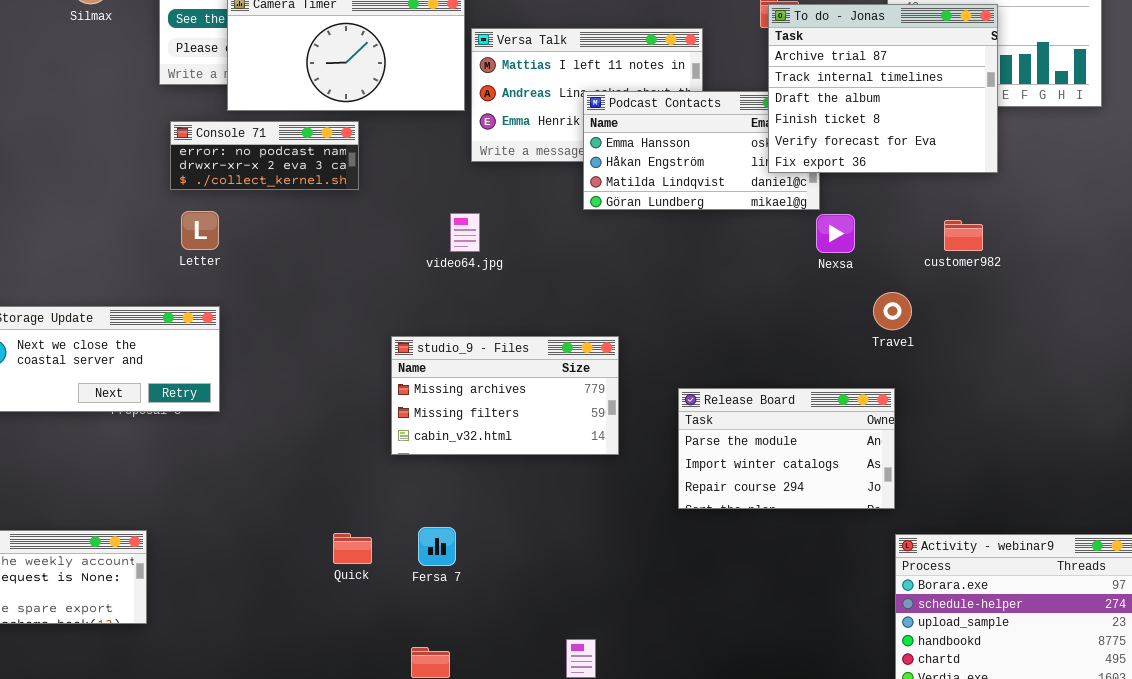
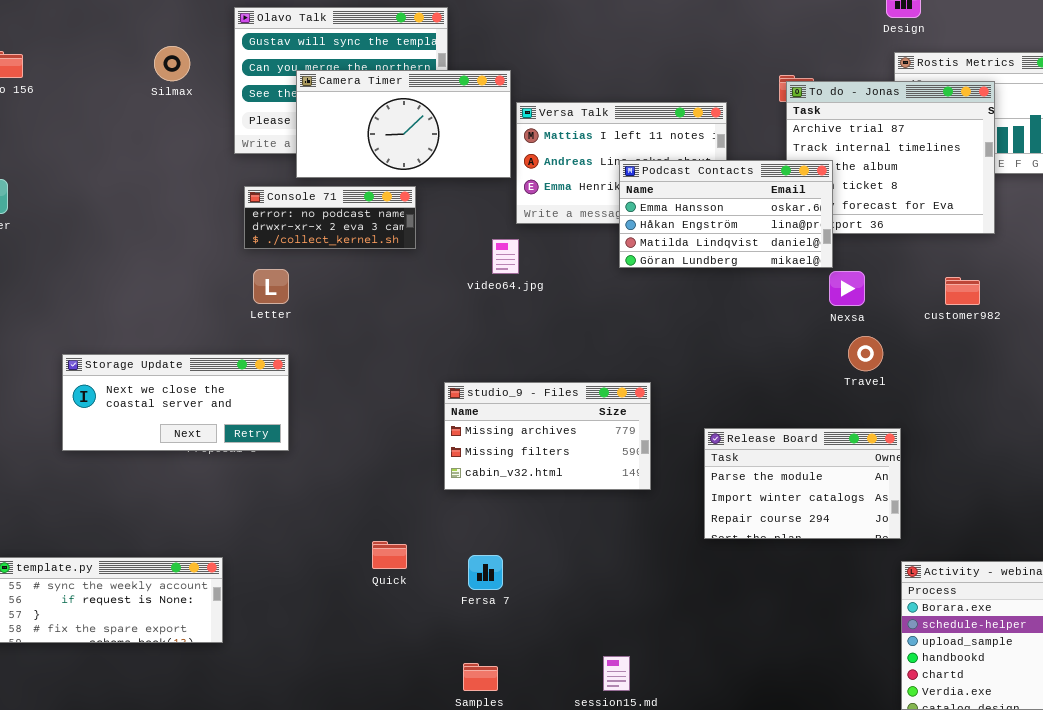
Podcast Contacts: [583,91,820,210] -> [619,160,833,268], raised
video64.jpg: [450,213,480,252] -> [492,239,519,274], moved
Travel: [873,292,912,330] -> [848,336,883,371], moved
Quick: [333,533,372,564] -> [372,541,407,569], moved

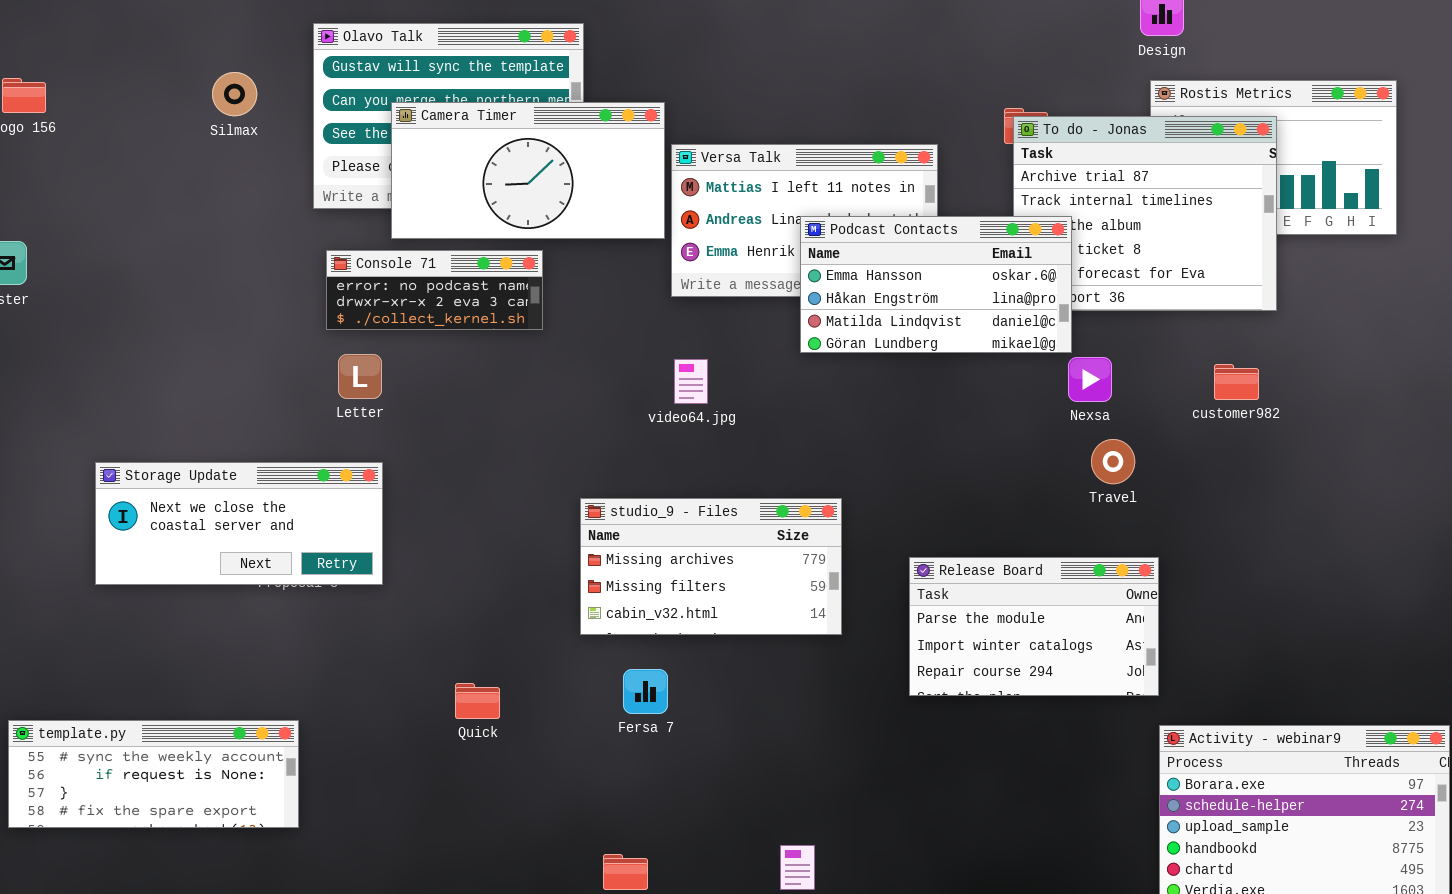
video64.jpg: [492,239,519,274] -> [674,359,708,404], moved
Quick: [372,541,407,569] -> [455,683,500,719], moved
Fersa 7: [468,555,503,590] -> [623,669,668,714], moved

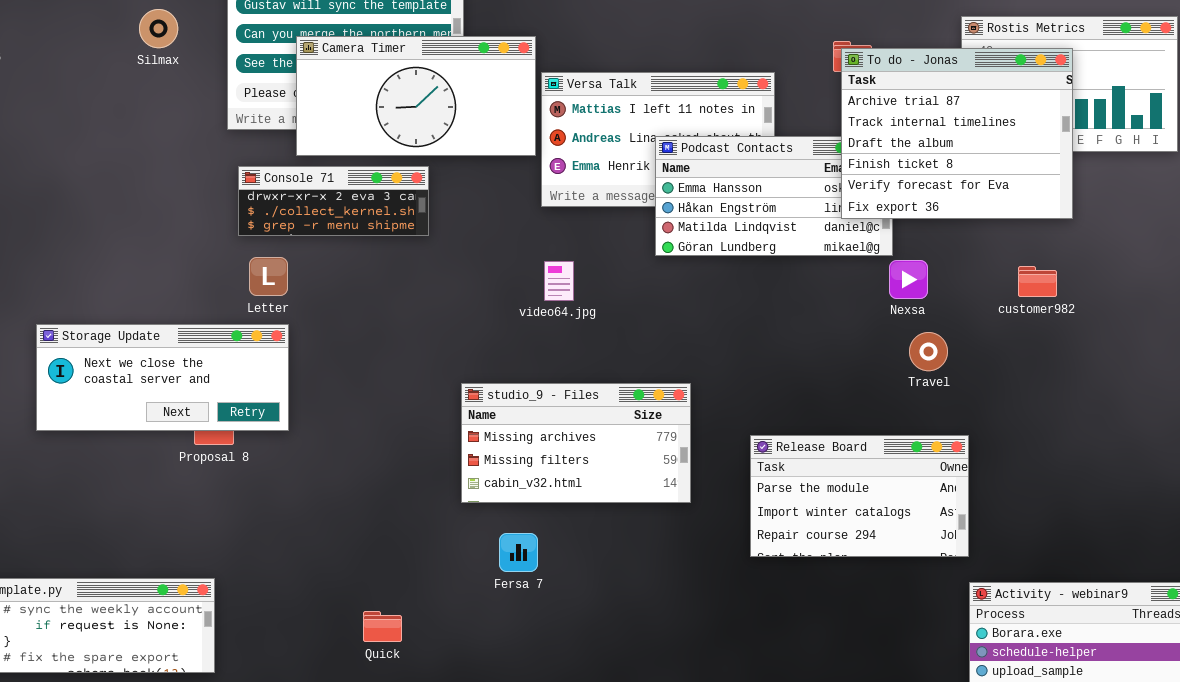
To do - Jonas: [1013,116,1277,311] -> [841,48,1073,219], raised
Console 71: [326,250,543,330] -> [238,166,429,236], scrolled down 1 row
Storage Update: [95,462,383,585] -> [36,324,289,431], moved
Quick: [455,683,500,719] -> [363,611,402,642], moved

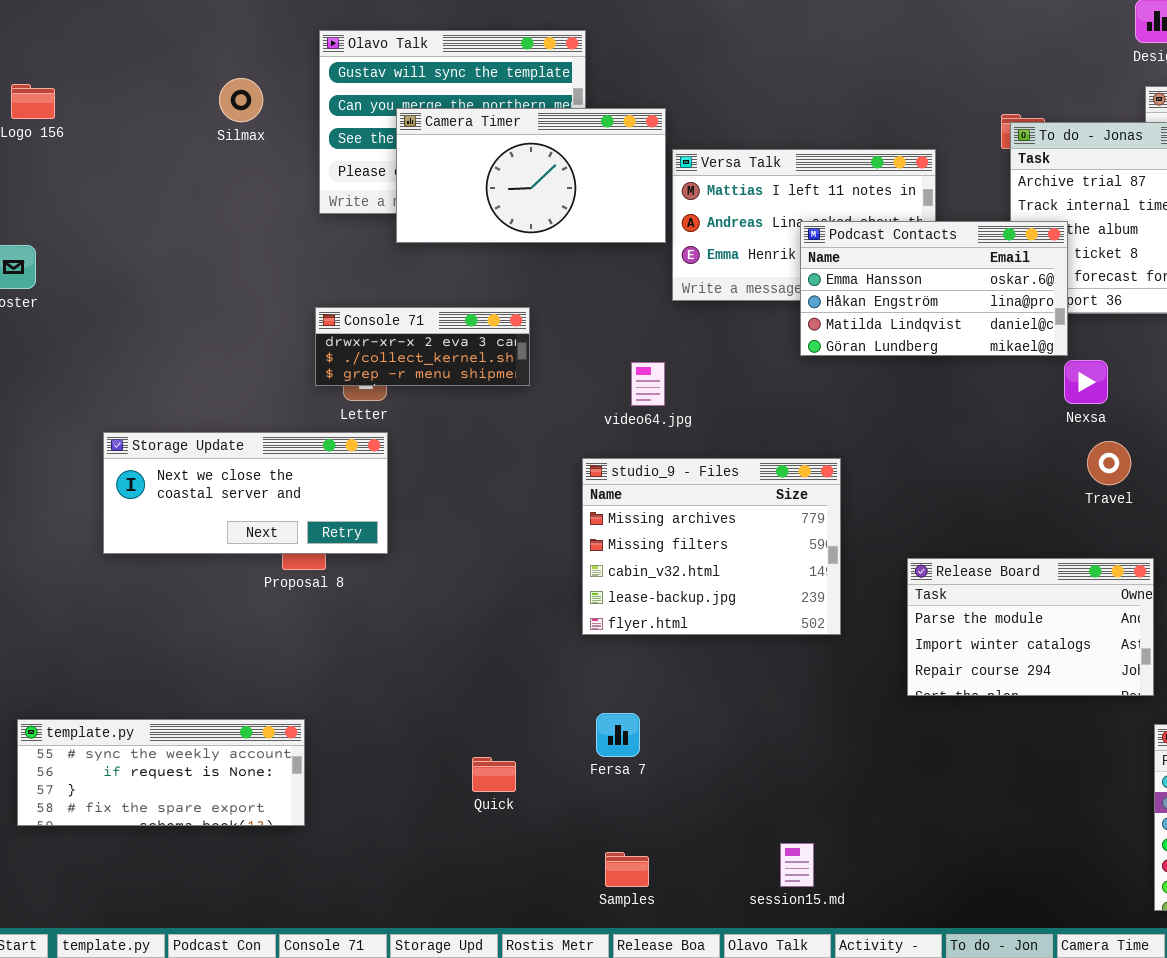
Podcast Contacts: [655,136,893,256] -> [800,221,1068,356], raised
Console 71: [238,166,429,236] -> [315,307,530,386], moved
video64.jpg: [544,261,574,301] -> [631,362,665,406], moved
studio_9 - Files: [461,383,691,503] -> [582,458,841,635], resized
Fersa 7: [499,533,538,572] -> [596,713,640,757], moved

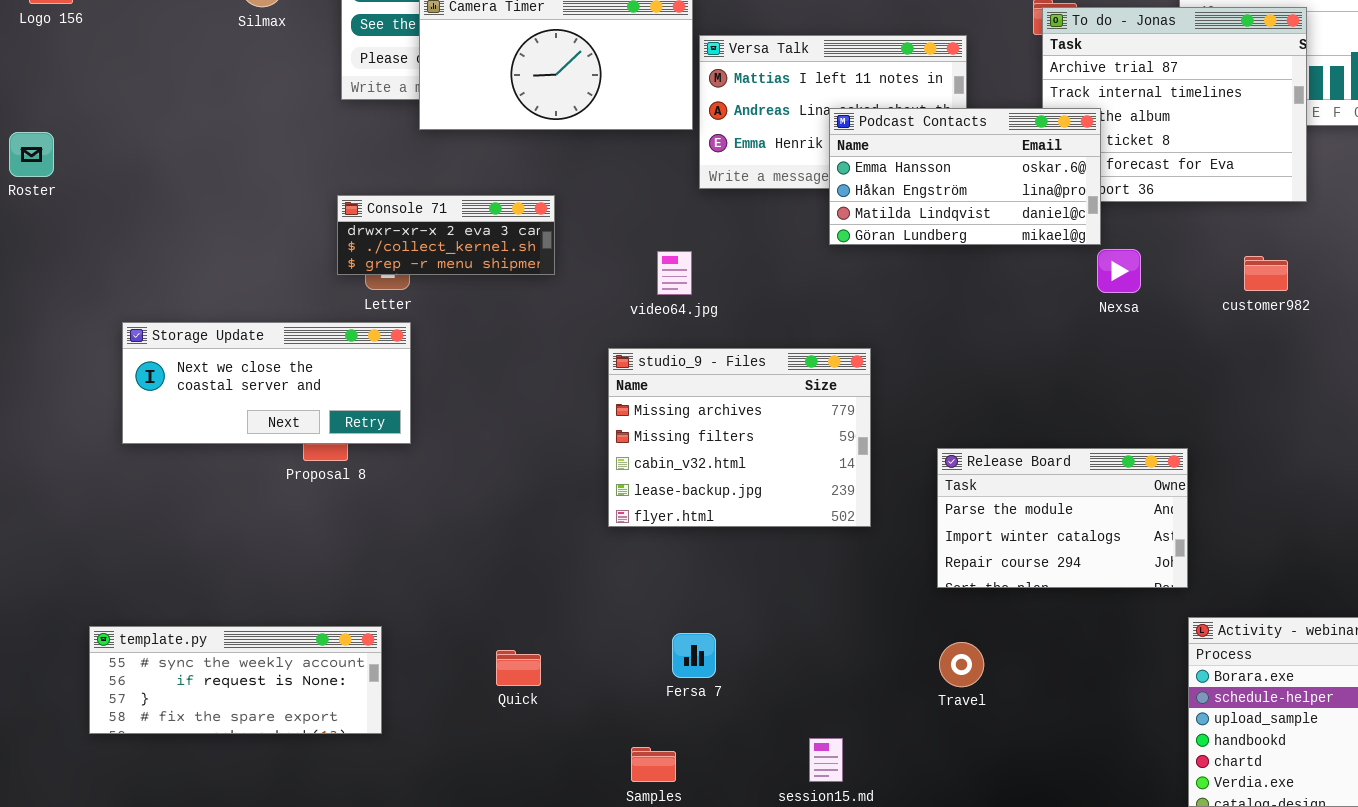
Travel: [1087,441,1131,485] -> [939,642,984,687], moved
Fersa 7: [596,713,640,757] -> [672,633,716,678], moved
template.py: [17,719,305,826] -> [89,626,382,734], moved

